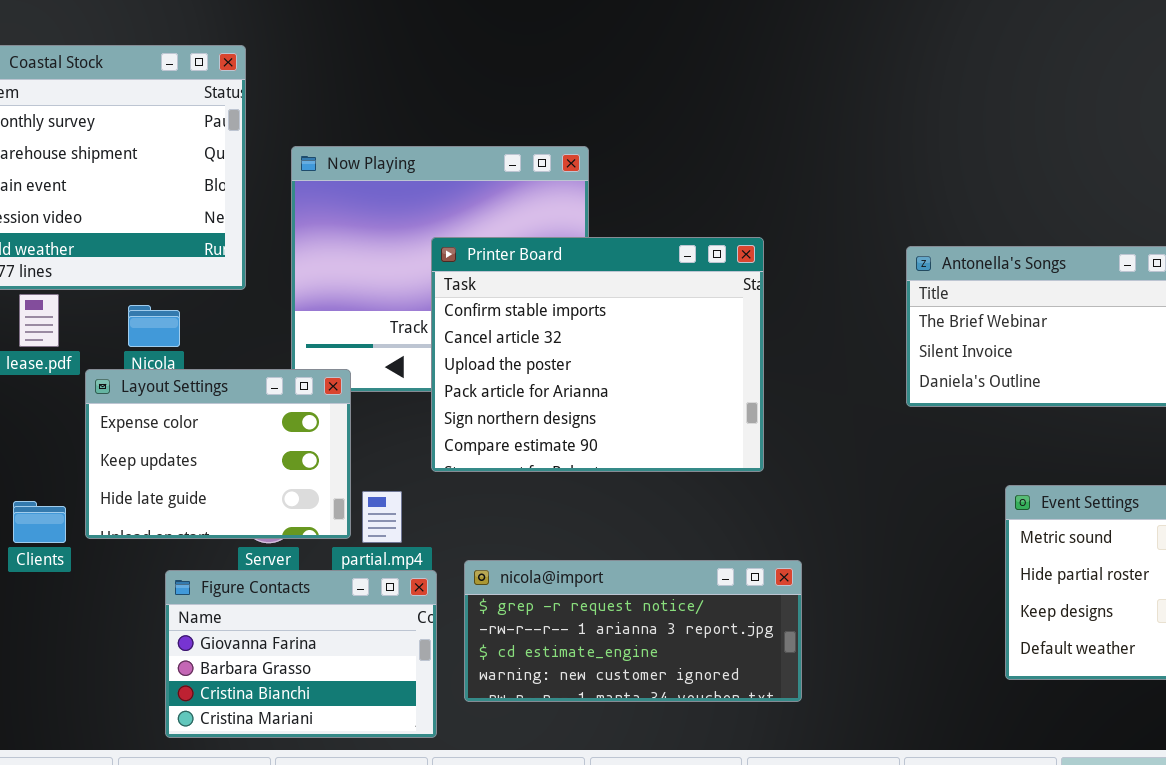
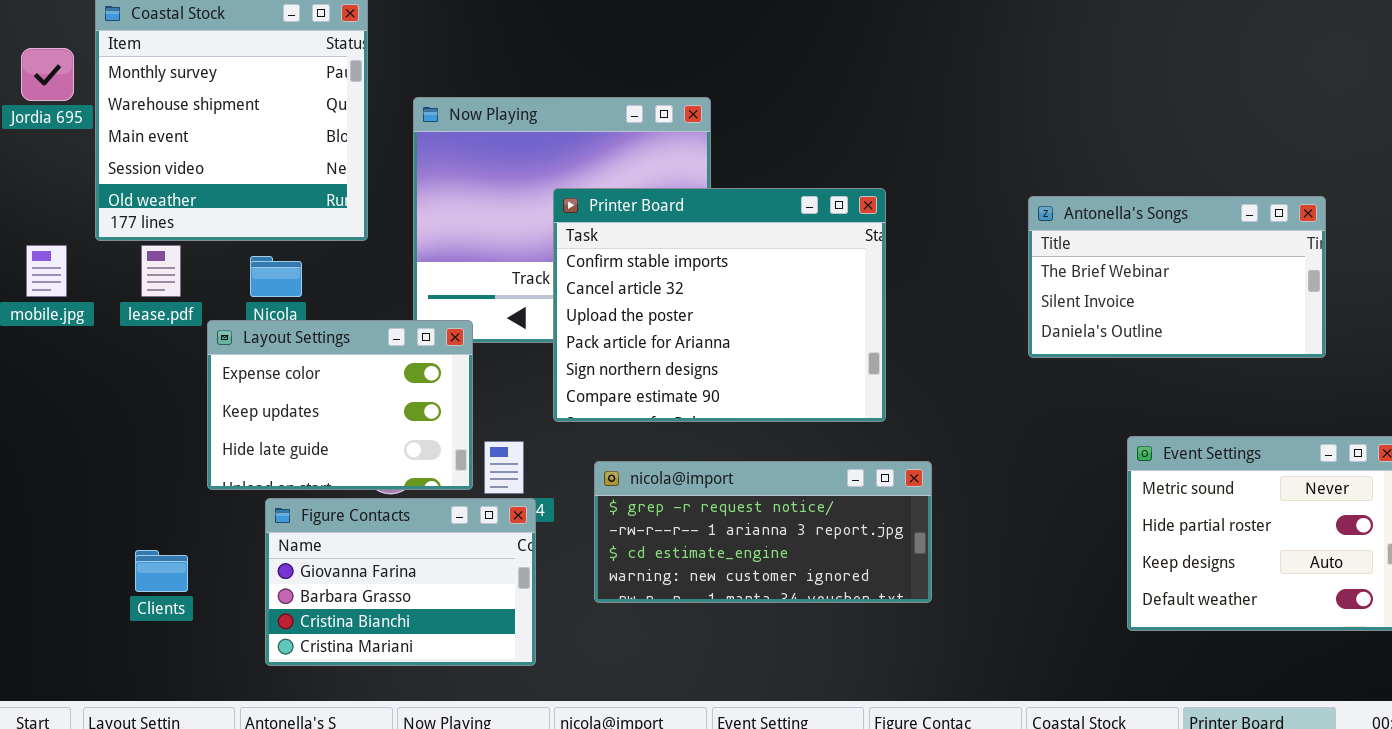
Clients: [13,501,66,543] -> [135,550,188,592], moved
nicola@import: [464,560,802,702] -> [594,461,932,603], moved
Figure Contacts: [165,570,437,738] -> [265,498,536,666], moved

